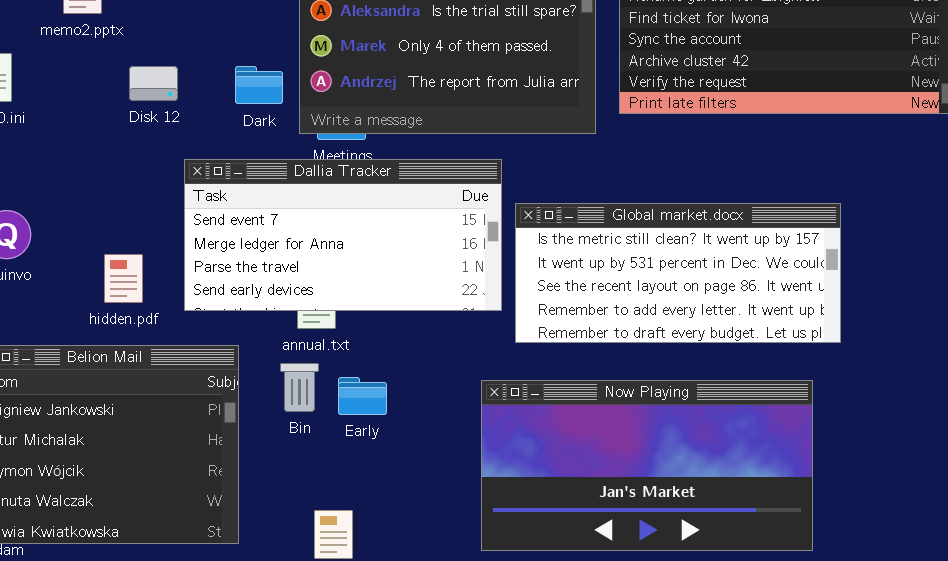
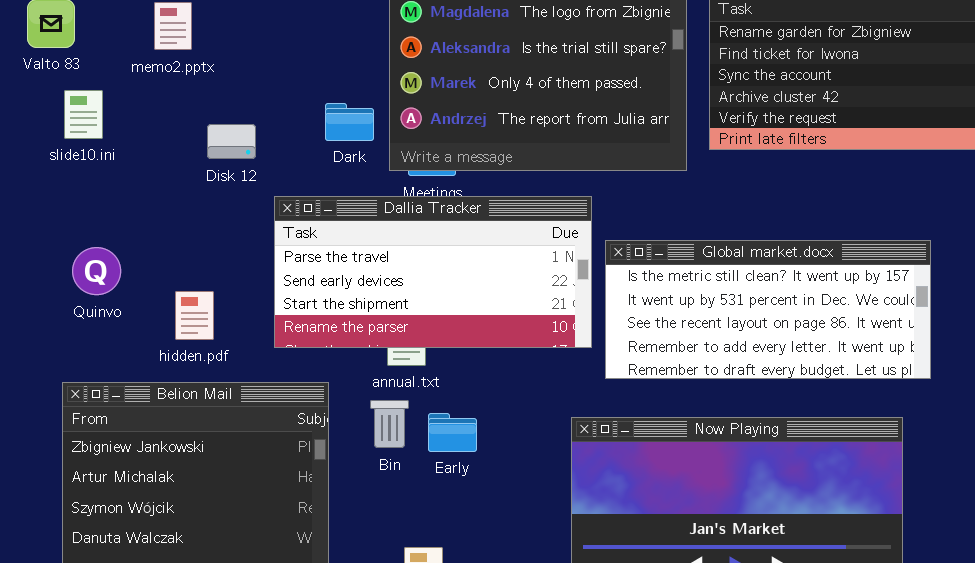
Disk 12: [129,66,178,101] -> [207,124,256,159], moved
Dallia Tracker: [184,159,502,311] -> [274,196,592,348], scrolled down 2 rows
hidden.pdf: [104,254,143,303] -> [175,291,214,340], moved

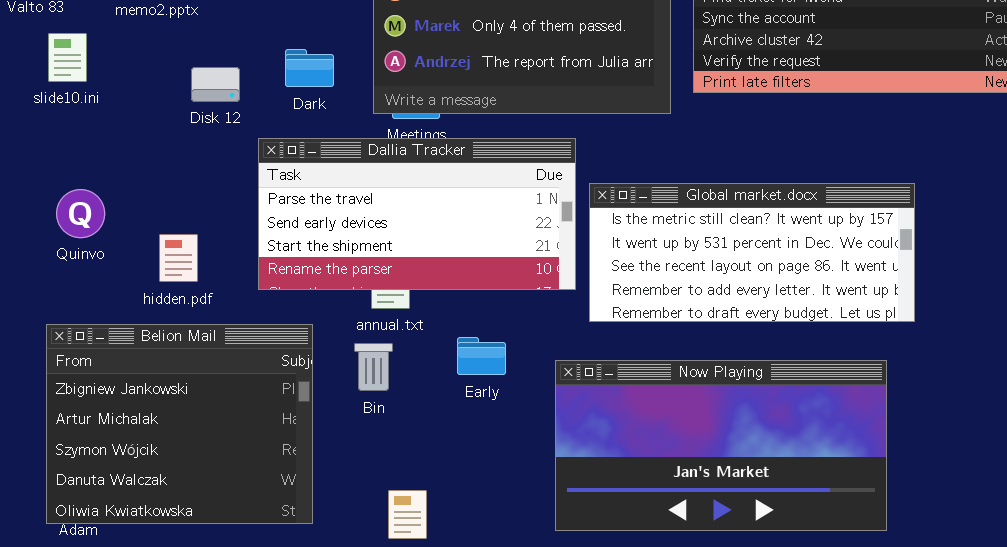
Dark: [325,103,374,141] -> [285,49,334,87], moved
Early: [428,413,477,452] -> [457,337,506,375], moved

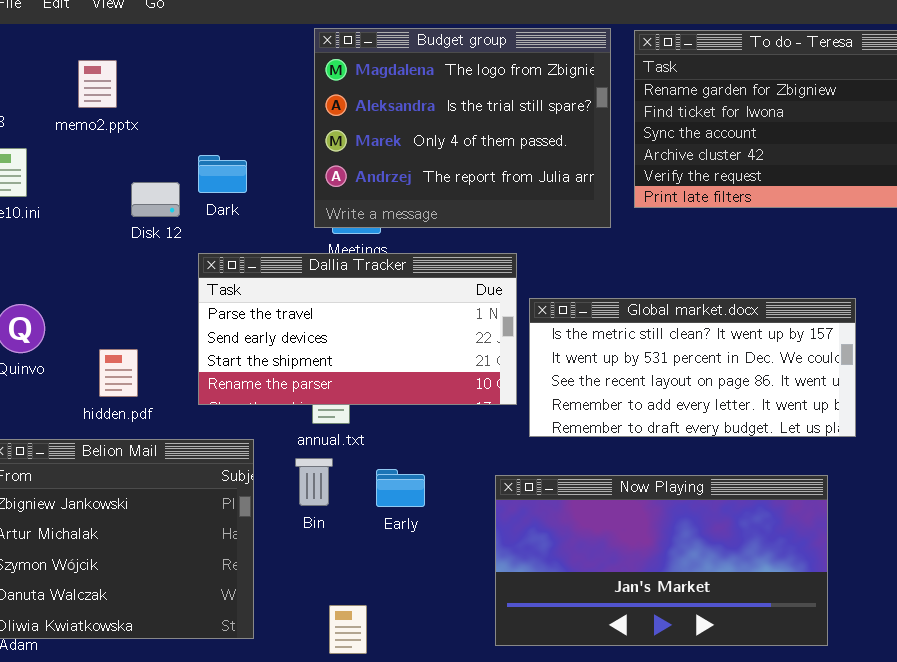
Dark: [285,49,334,87] -> [198,155,247,193], moved
Early: [457,337,506,375] -> [376,469,425,507], moved

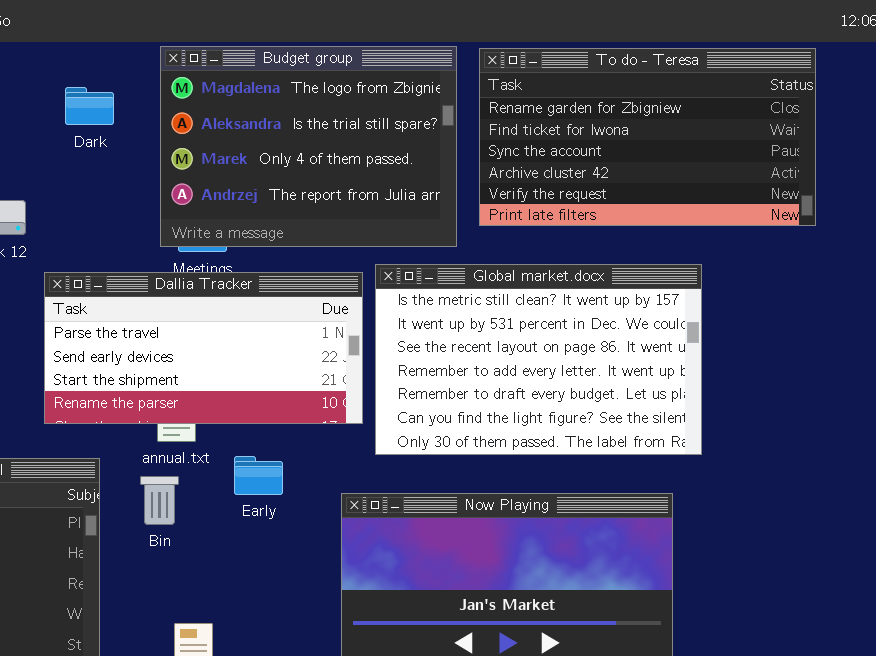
Dark: [198,155,247,193] -> [65,87,114,125], moved
Global market.docx: [529,298,856,437] -> [375,264,702,455], resized
Early: [376,469,425,507] -> [234,456,283,495], moved

